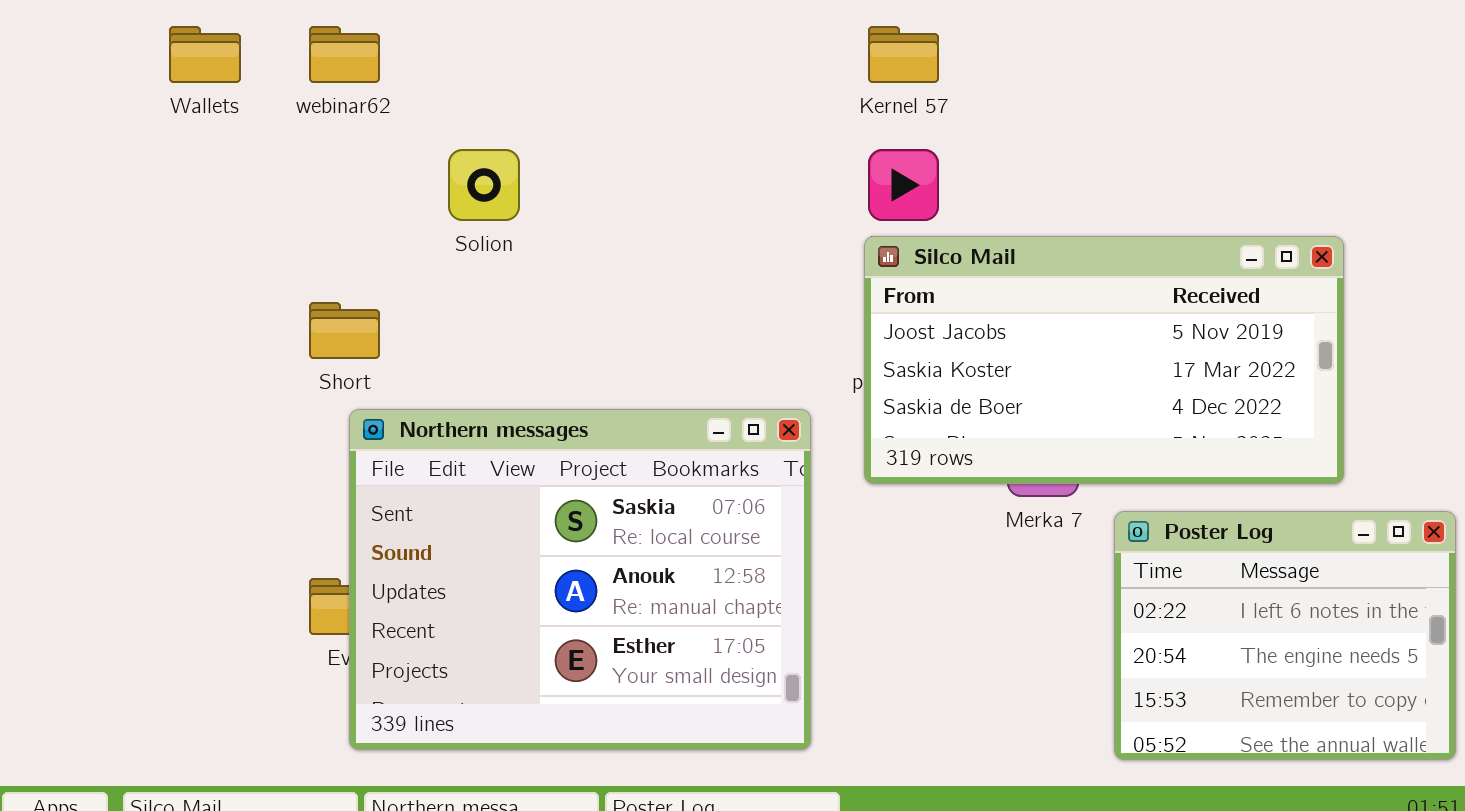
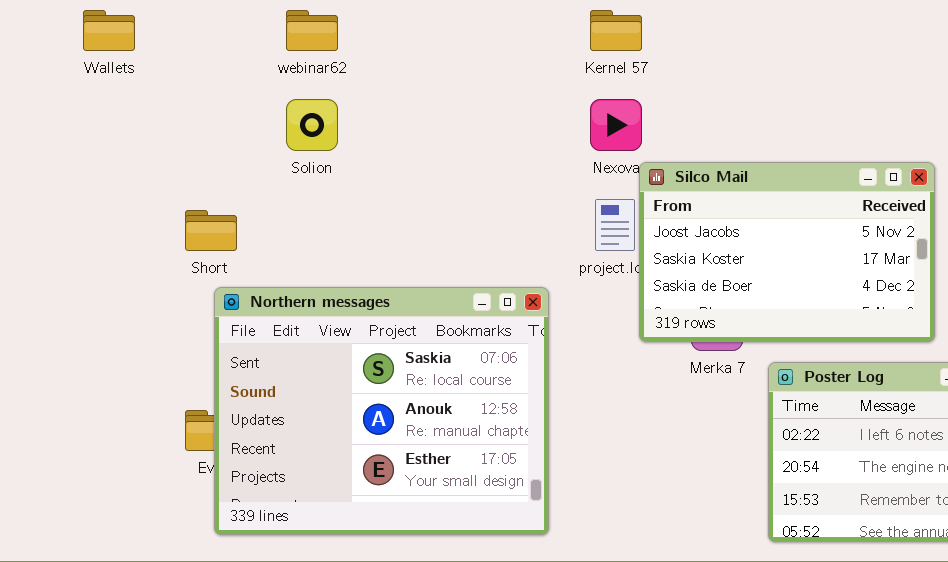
webinar62: [309,26,380,83] -> [286,10,338,51], moved
Silco Mail: [864,236,1344,484] -> [639,162,935,342], resized

